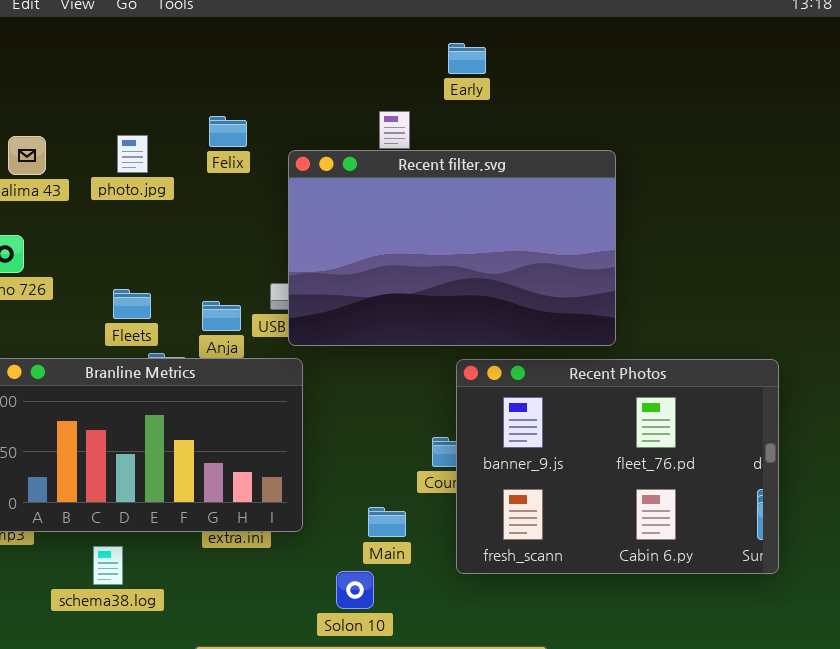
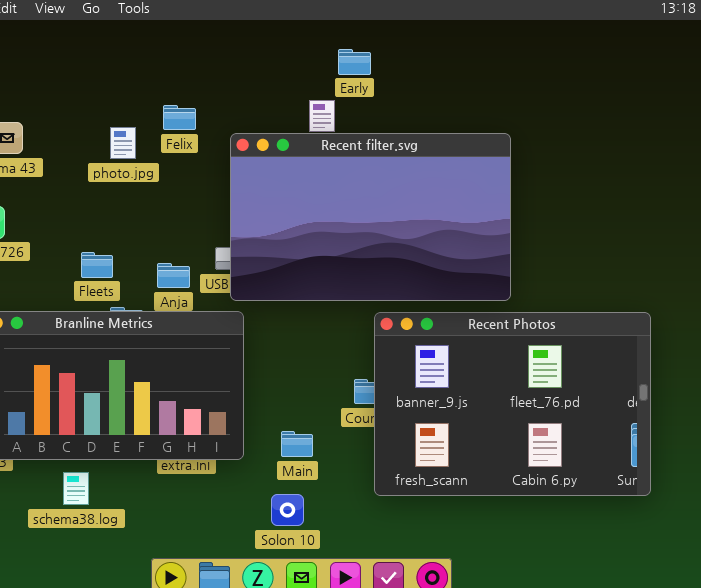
Early: [448,43,486,74] -> [338,49,371,75], moved
photo.jpg: [117,135,148,173] -> [110,127,136,159], moved
Main: [368,507,406,537] -> [281,431,313,457], moved

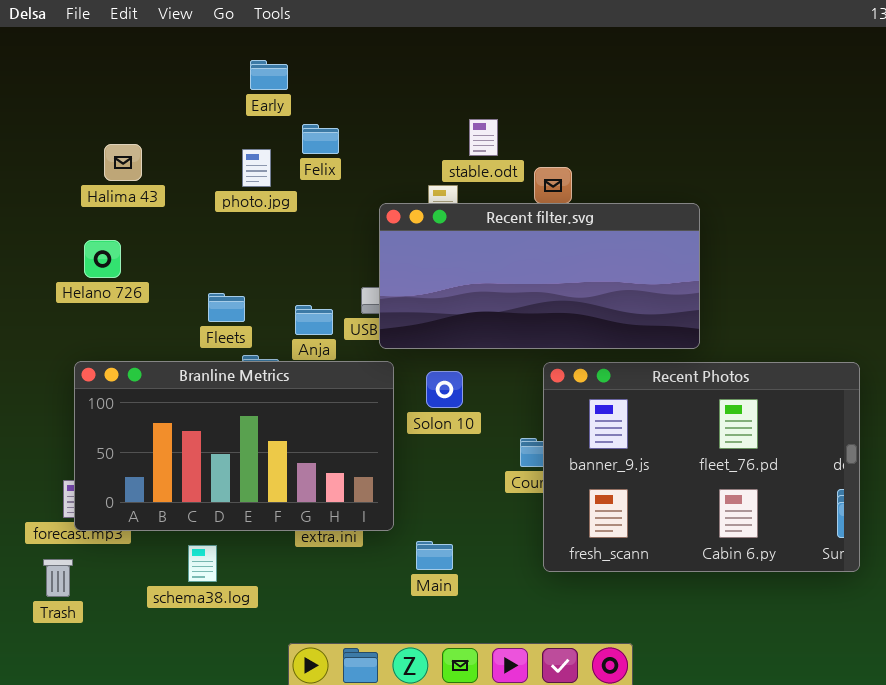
Early: [338,49,371,75] -> [250,60,288,90], moved
Recent filter.svg: [230,133,511,301] -> [379,203,700,349], resized
Main: [281,431,313,457] -> [416,541,453,570], moved
Solon 10: [271,494,304,526] -> [426,371,463,408], moved

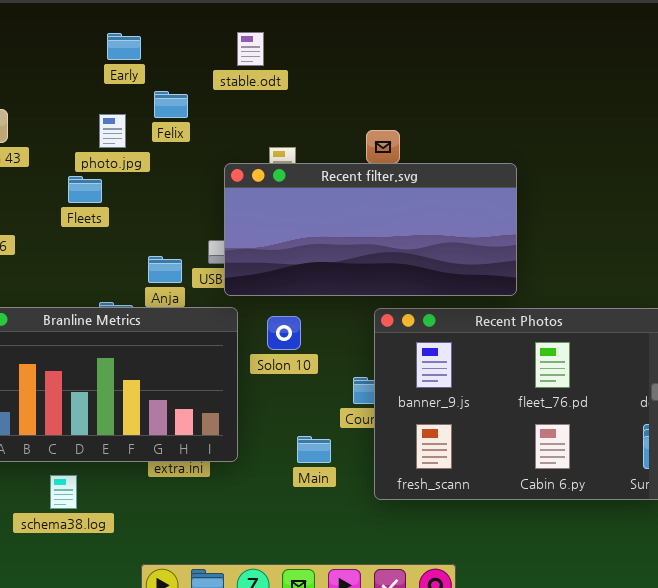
stable.odt: [469,119,498,156] -> [237,32,264,66], moved
Fleets: [208,293,245,322] -> [68,176,102,203], moved
Main: [416,541,453,570] -> [297,436,331,463], moved

